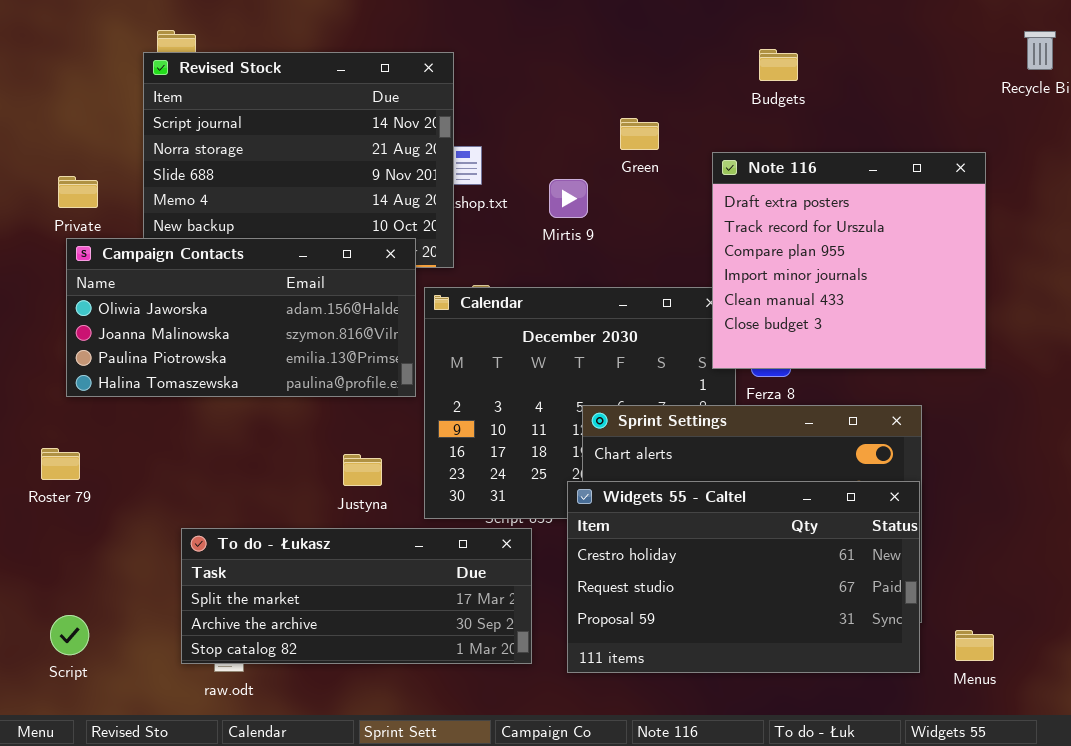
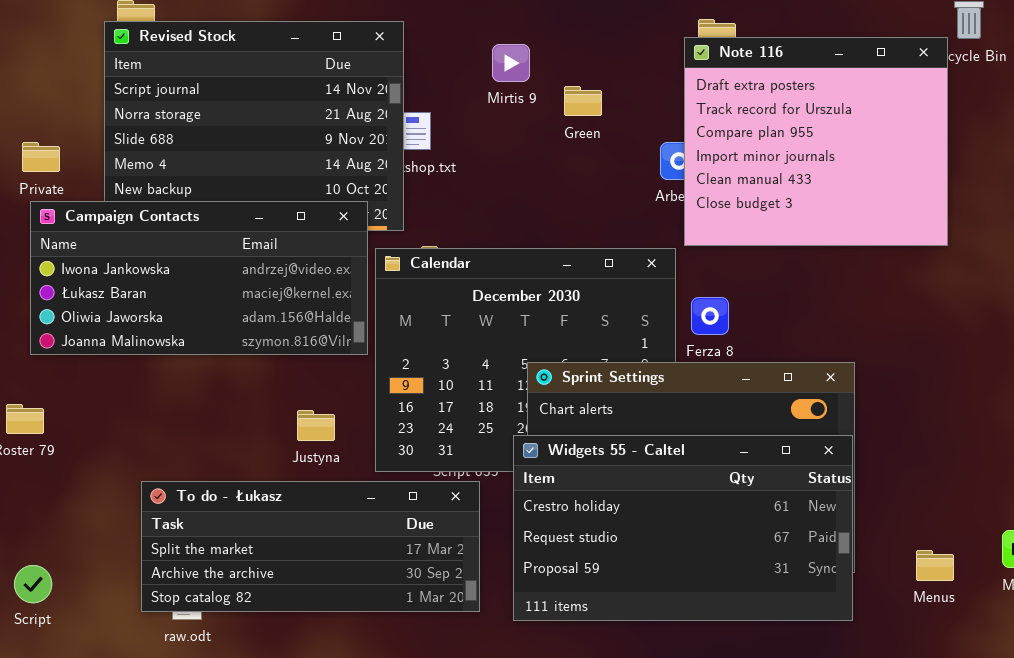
Note 116: [712,152,986,369] -> [684,37,948,246], moved
Mirtis 9: [549,179,588,218] -> [492,44,530,82], moved
Campaign Contacts: [66,238,416,397] -> [30,201,368,355], scrolled up 2 rows
Menus: [955,630,994,661] -> [916,550,954,581], moved

